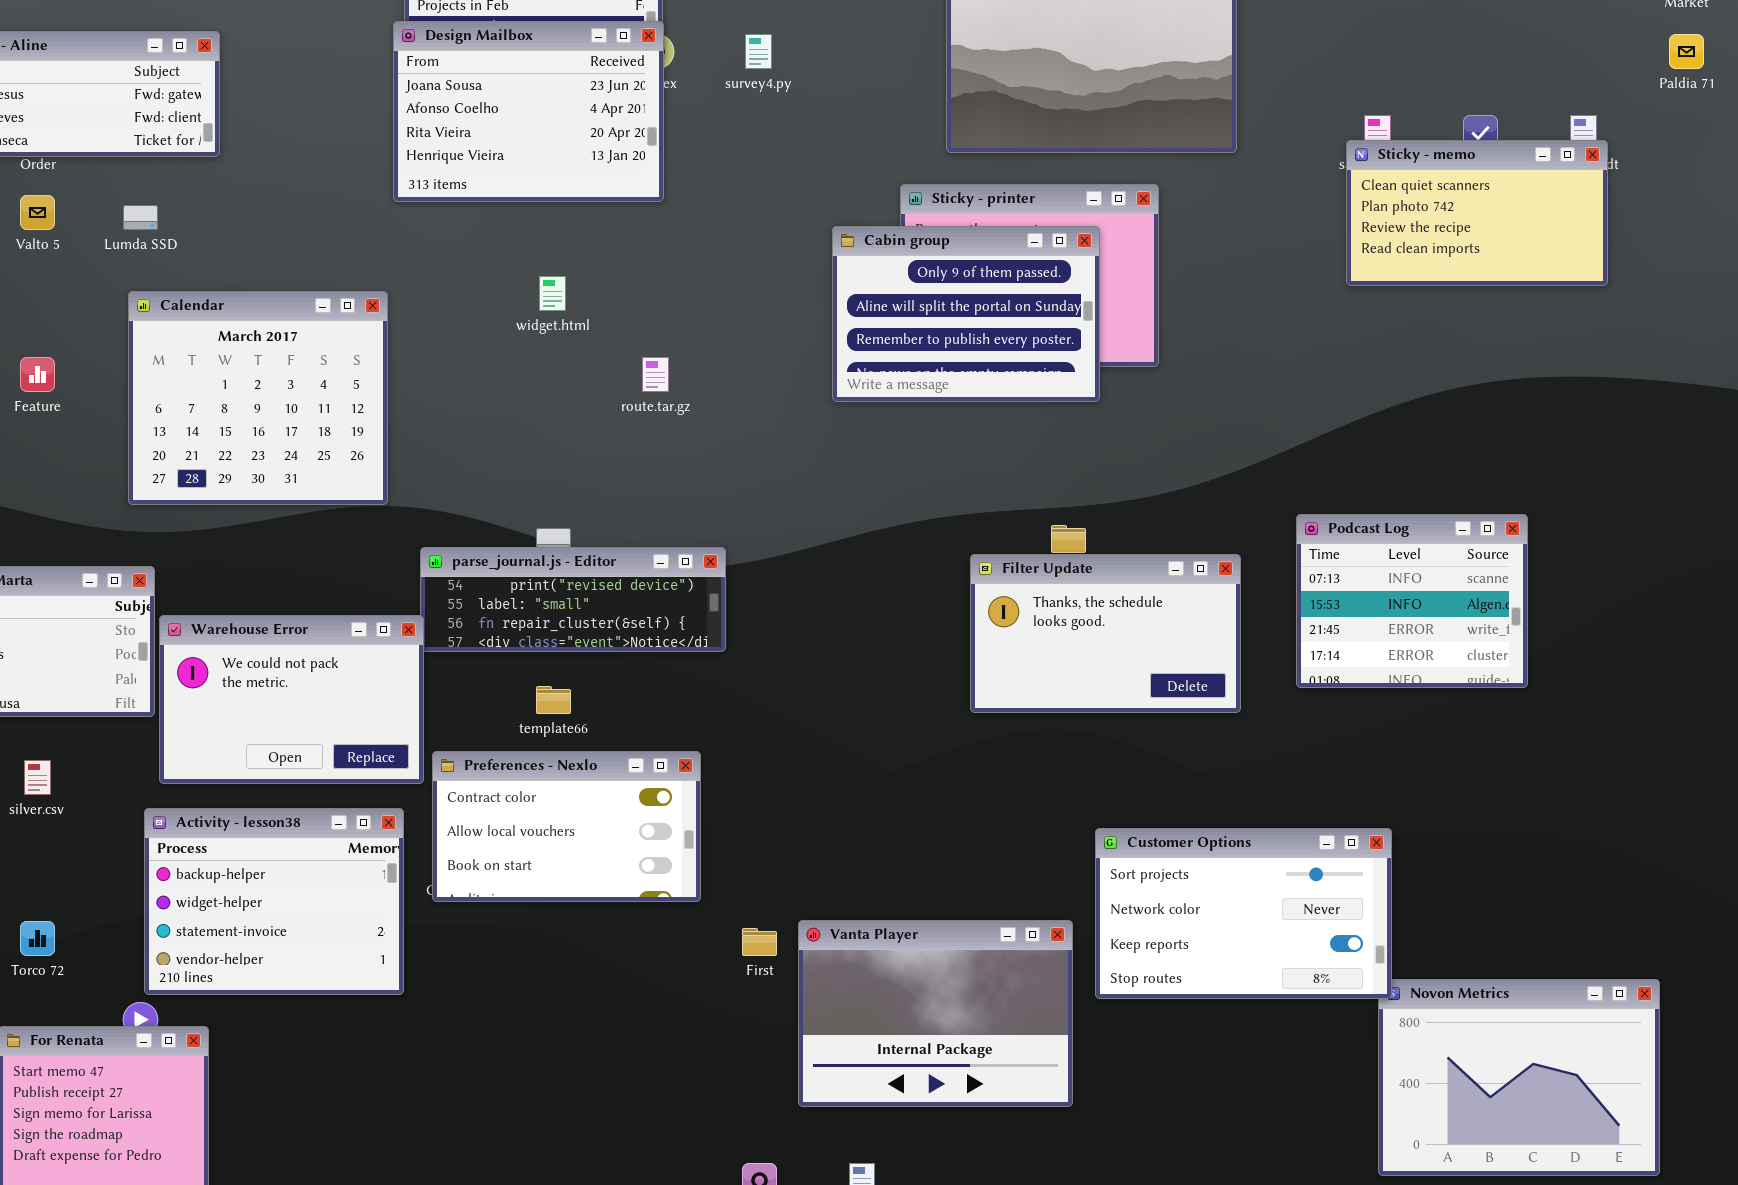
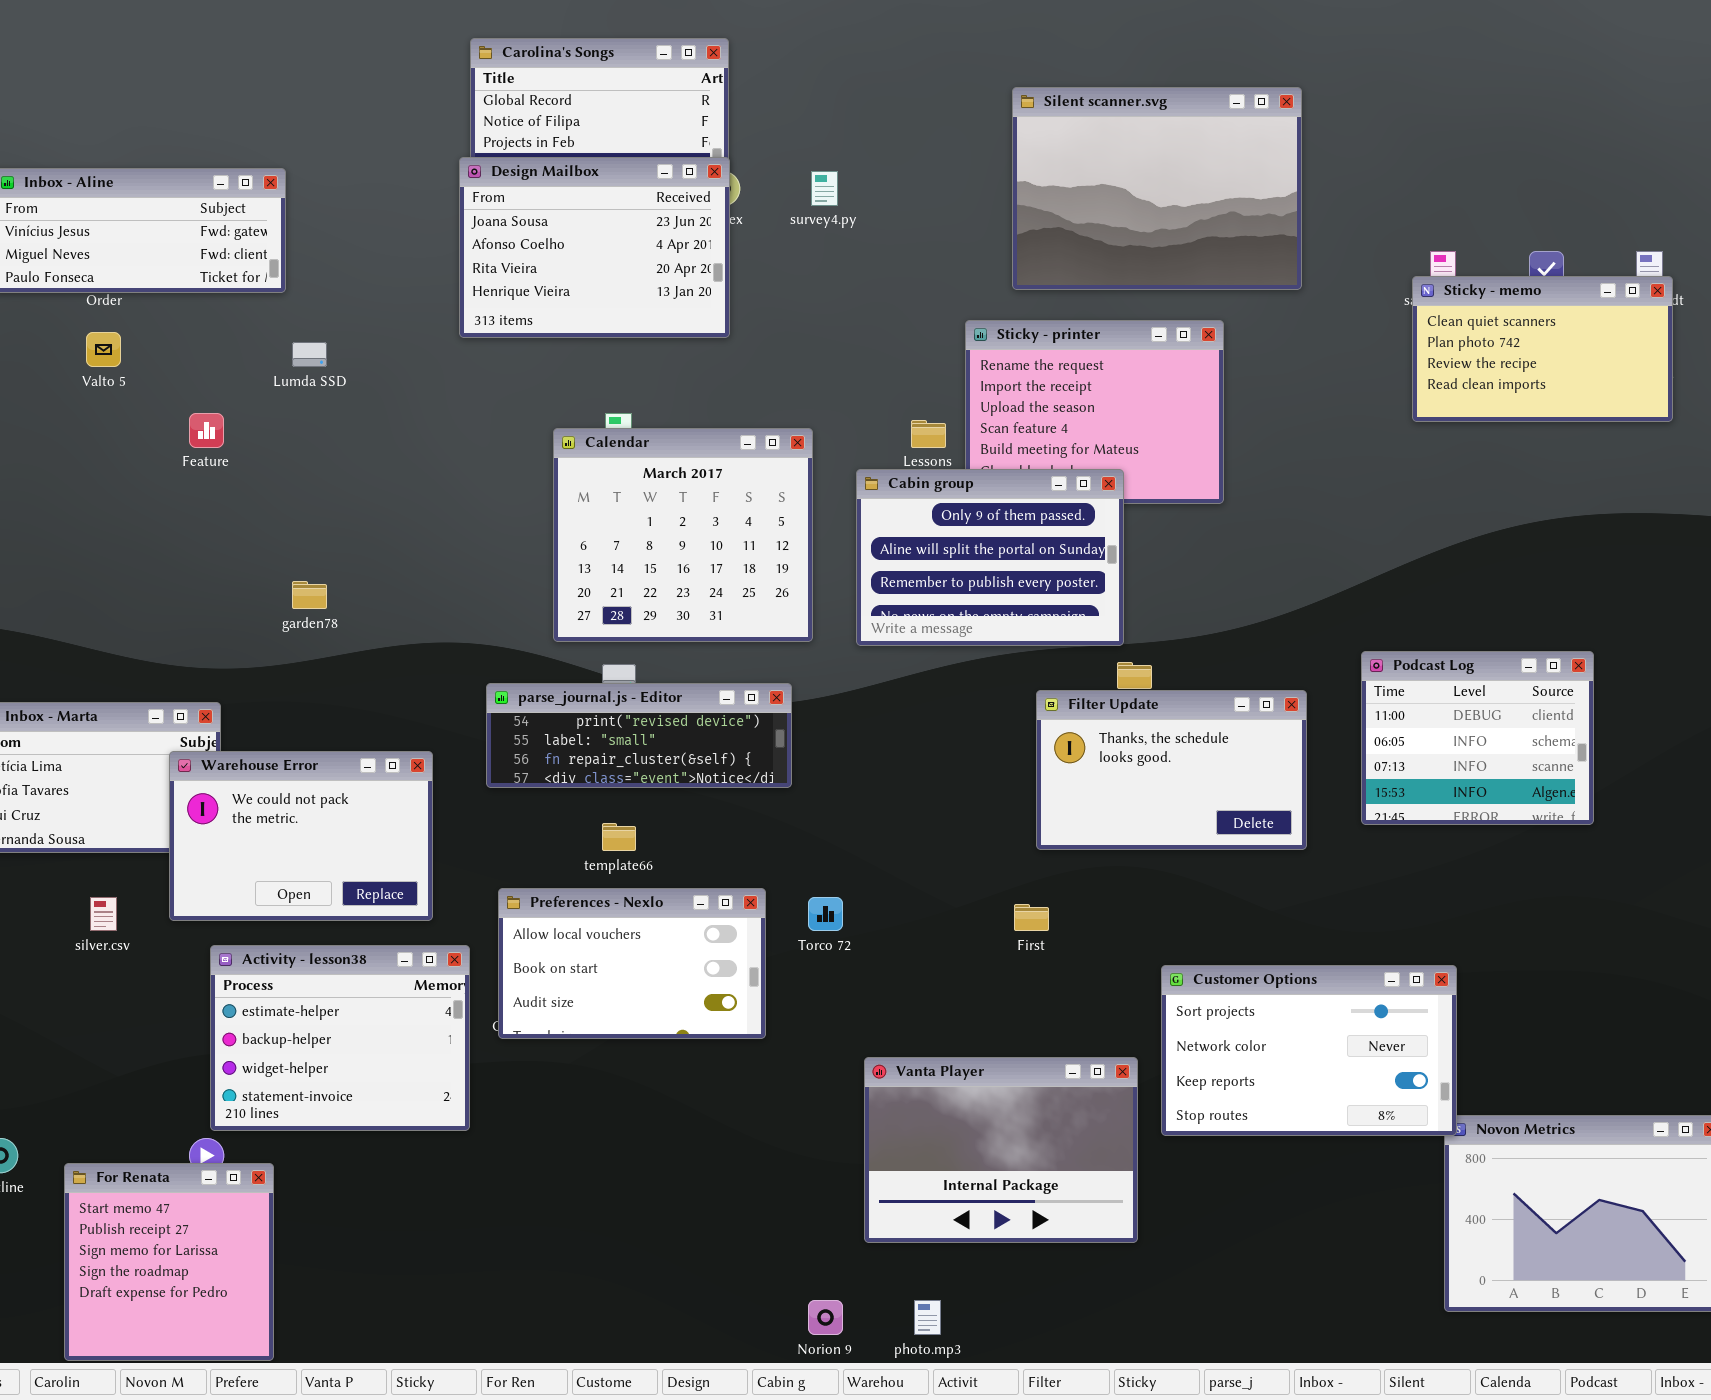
Lumda SSD: [123,205,158,230] -> [292,342,327,367], moved
Cabin group: [832,226,1100,402] -> [856,469,1124,646], moved
Calendar: [128,291,388,505] -> [553,428,813,642], moved
Feature: [20,357,55,392] -> [189,413,224,448], moved
Podcast Log: [1296,514,1528,688] -> [1361,651,1594,825], scrolled up 2 rows
Warehouse Error: [159,615,424,784] -> [169,751,433,921], moved
Preferences - Nexlo: [432,751,701,902] -> [498,888,766,1039], scrolled down 1 row
Activity - lesson38: [144,808,404,995] -> [210,945,470,1131], scrolled up 1 row
Torco 72: [20,921,55,956] -> [808,897,843,931], moved
First: [742,928,777,956] -> [1014,904,1049,931], moved

